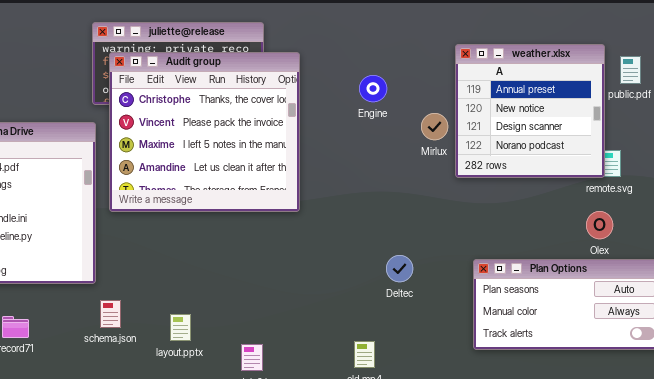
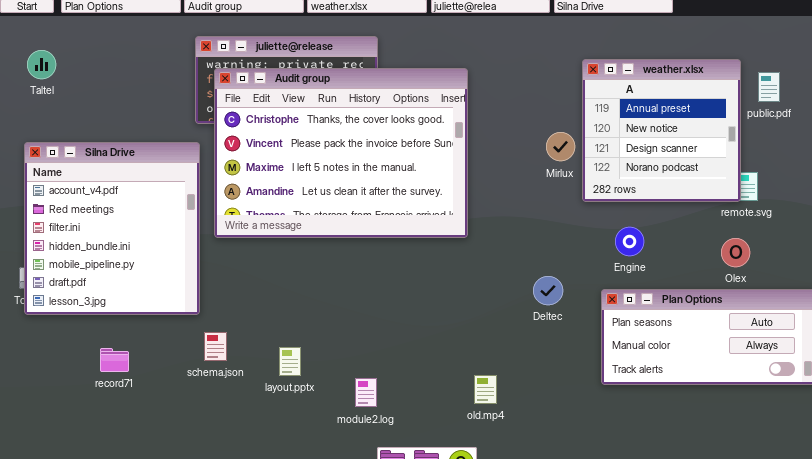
Audit group: [109,52,300,212] -> [214,68,468,238], resized
Engine: [359,75,387,102] -> [615,227,644,256], moved
Deltec: [386,255,413,282] -> [533,276,563,305], moved

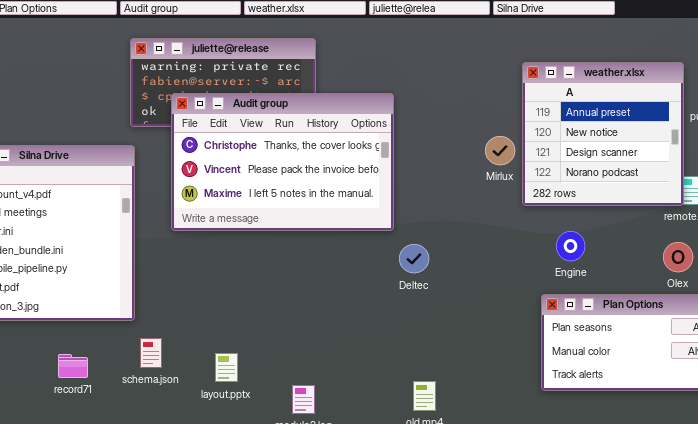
Audit group: [214,68,468,238] -> [171,93,394,231], moved, resized
Deltec: [533,276,563,305] -> [399,244,429,273], moved
record71: [100,348,129,372] -> [58,354,88,378], moved

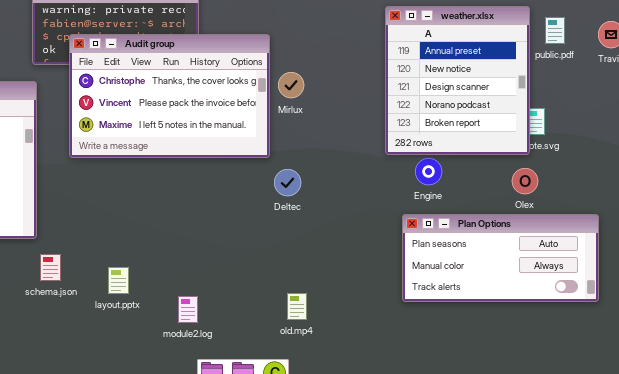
weather.xlsx: [522,62,684,206] -> [385,6,530,155], resized
Mirlux: [485,136,515,165] -> [278,72,304,98], moved

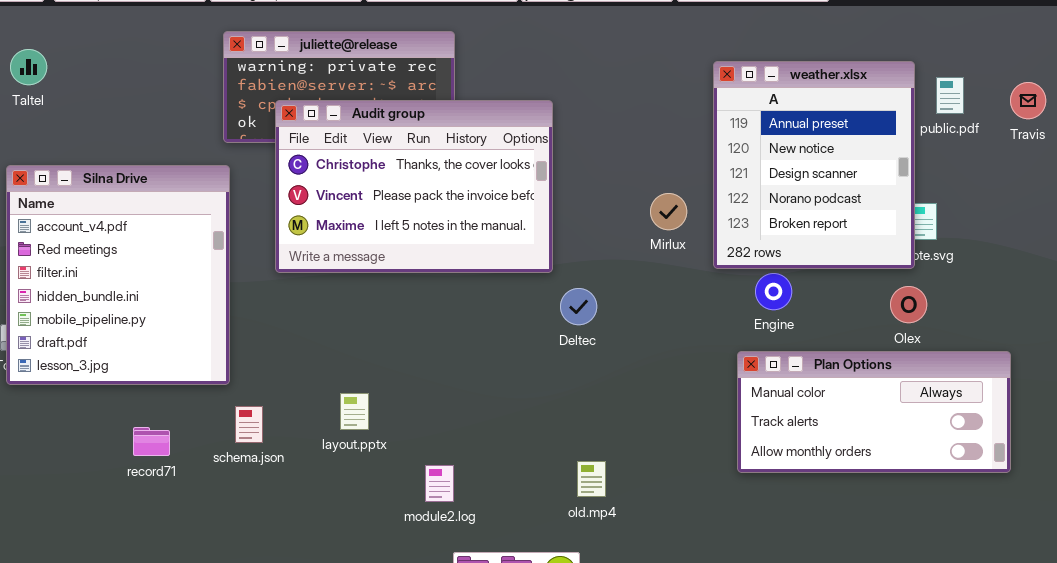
Mirlux: [278,72,304,98] -> [650,193,687,230], moved
Plan Options: [402,214,599,302] -> [737,351,1011,473], scrolled down 1 row
layout.pptx: [108,267,129,294] -> [340,393,369,430], moved

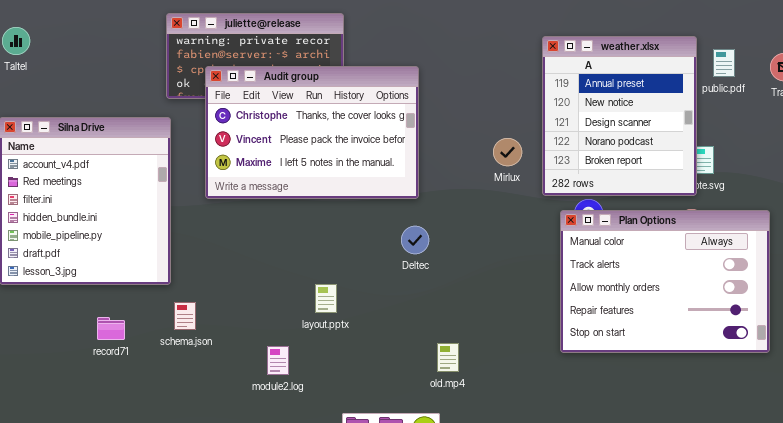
Deltec: [560,288,597,325] -> [401,226,429,254], moved
Plan Options: [737,351,1011,473] -> [560,210,770,353], resized
layout.pptx: [340,393,369,430] -> [315,284,337,313], moved
module2.log: [425,465,454,502] -> [267,346,289,375], moved

